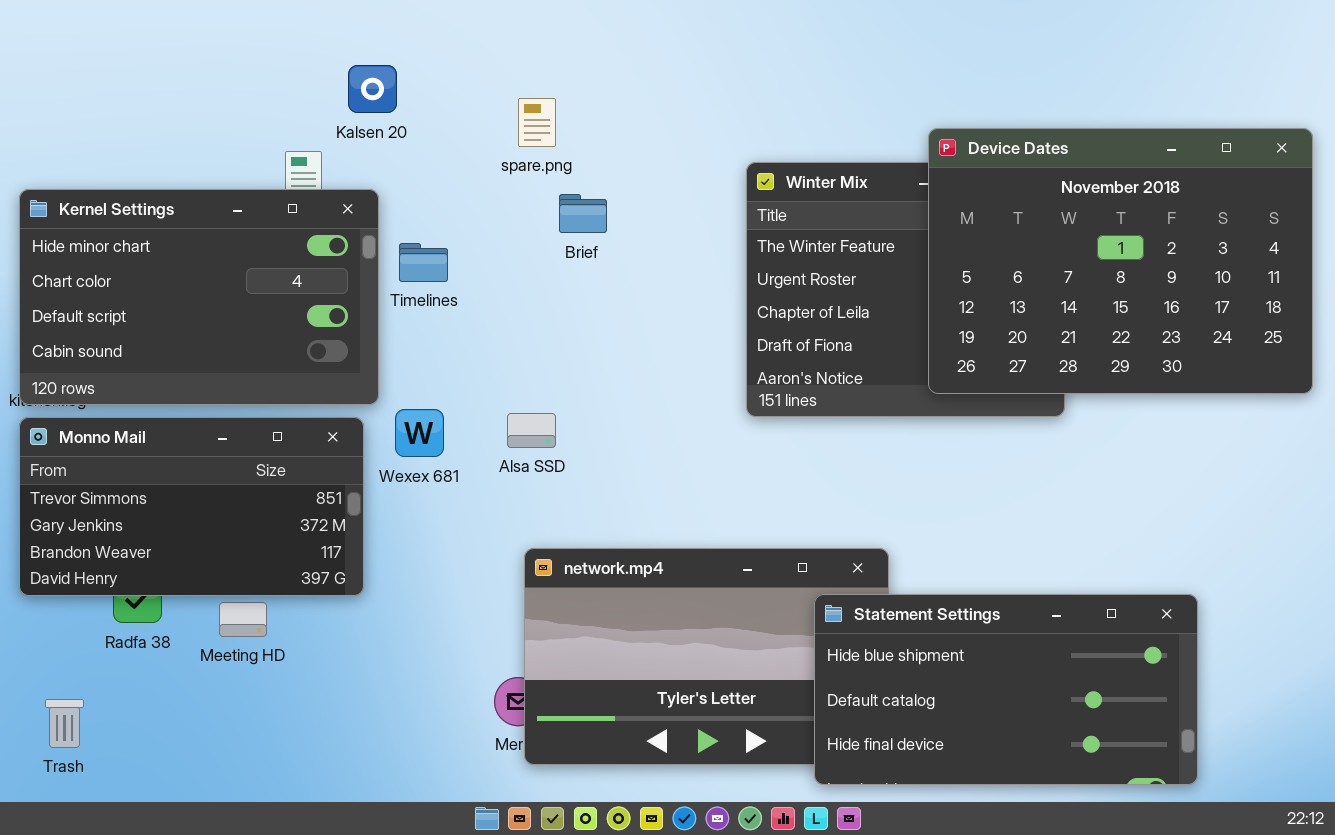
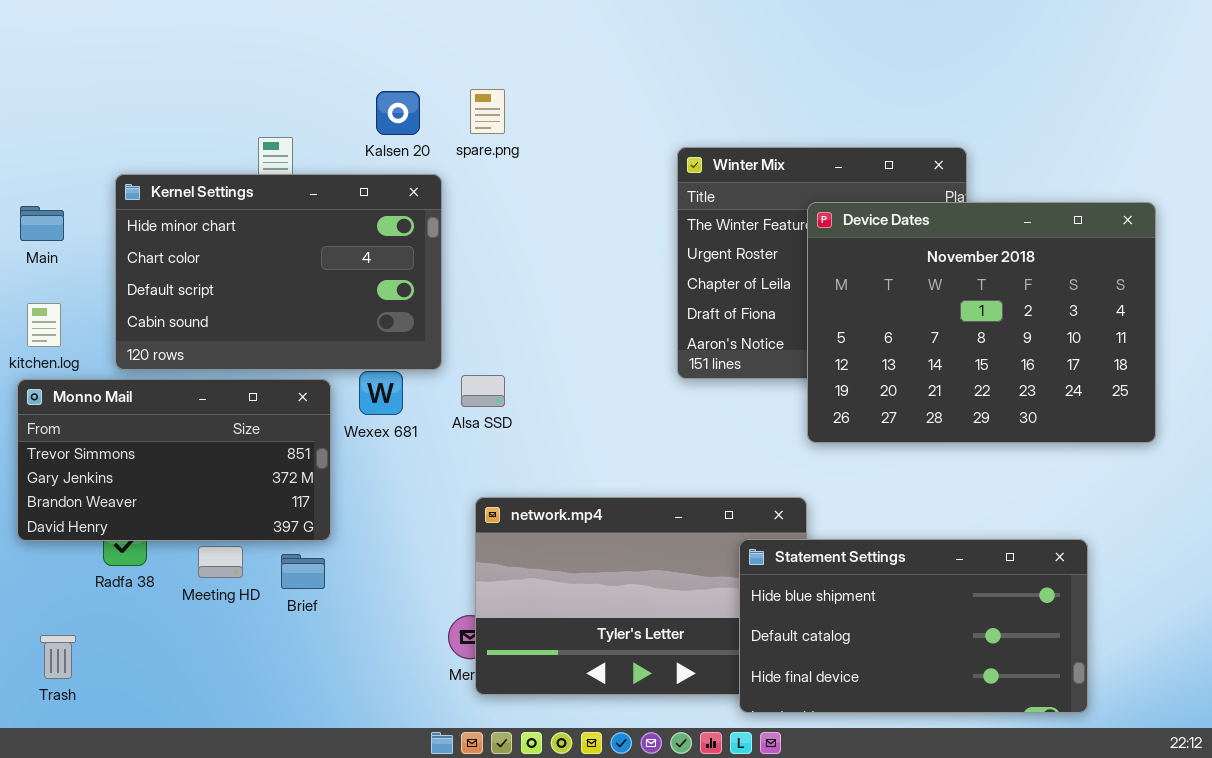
Kalsen 20: [348,65,397,113] -> [376,91,420,135], moved
Device Dates: [928,128,1313,394] -> [807,202,1156,443], moved
Kernel Settings: [19,189,379,405] -> [115,174,442,370], moved
Brief: [559,194,607,233] -> [281,554,325,589], moved

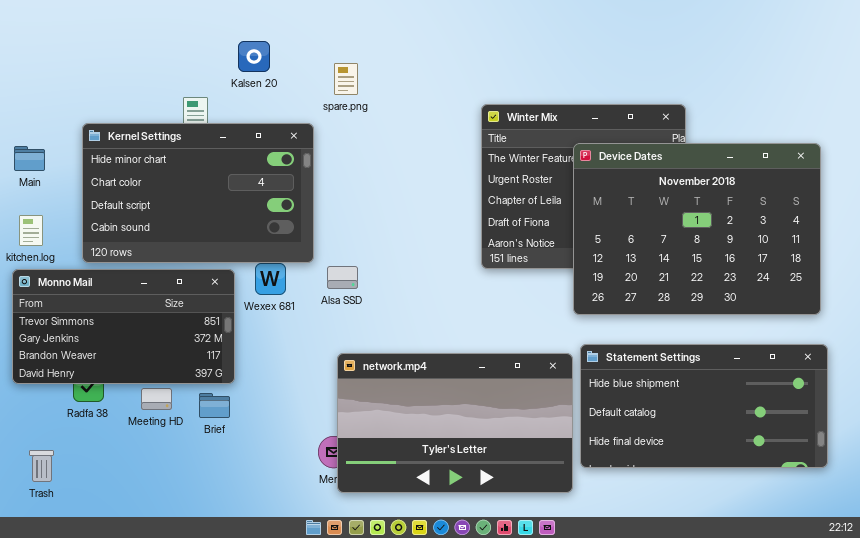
Kalsen 20: [376,91,420,135] -> [238,41,270,72], moved
Statement Settings: [739,539,1088,713] -> [580,344,828,468], moved

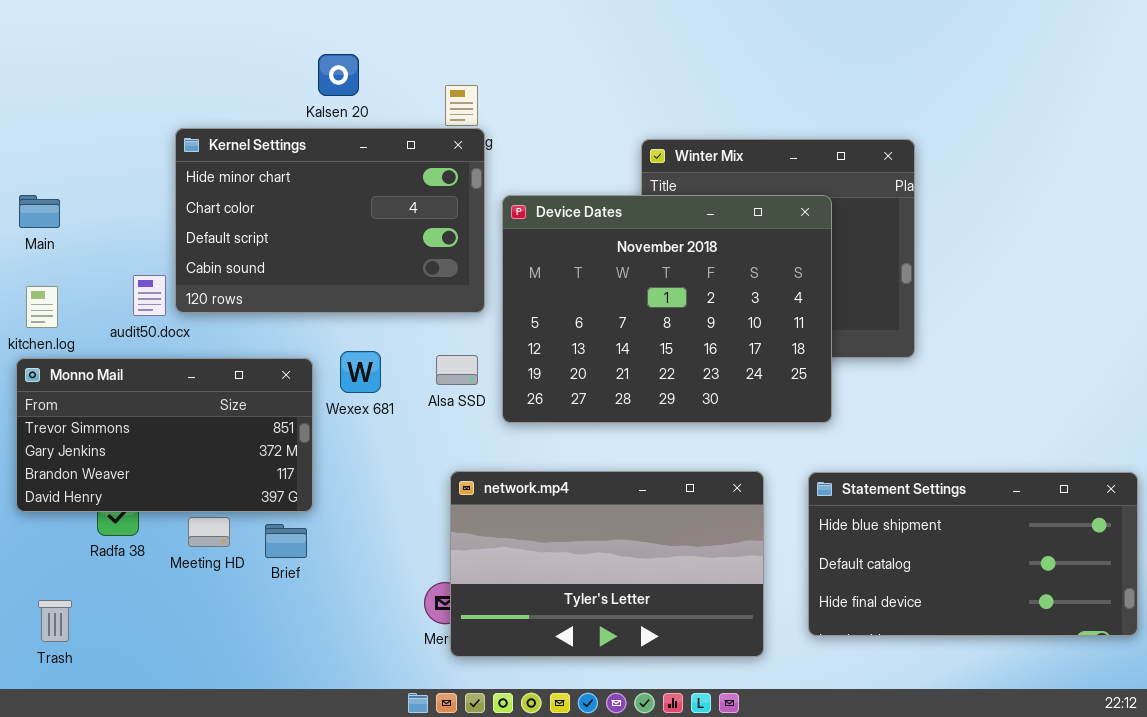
Kernel Settings: [82,123,314,263] -> [175,128,485,313], moved
Device Dates: [573,143,821,315] -> [502,195,832,423], moved
Statement Settings: [580,344,828,468] -> [808,472,1138,636], moved

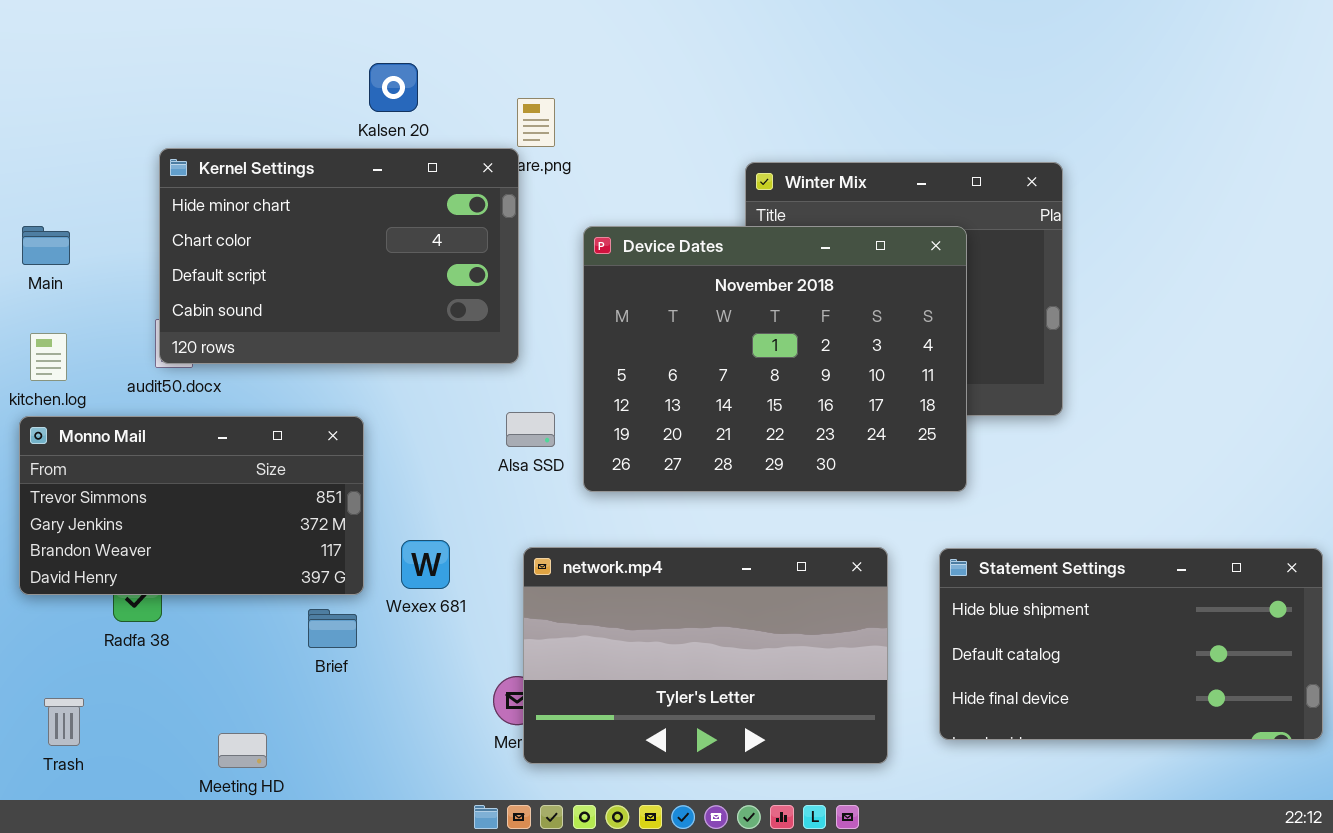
Kernel Settings: [175,128,485,313] -> [159,148,519,364], moved
Wexex 681: [340,351,381,393] -> [401,540,450,589], moved
Meeting HD: [188,517,230,547] -> [218,733,267,768], moved

